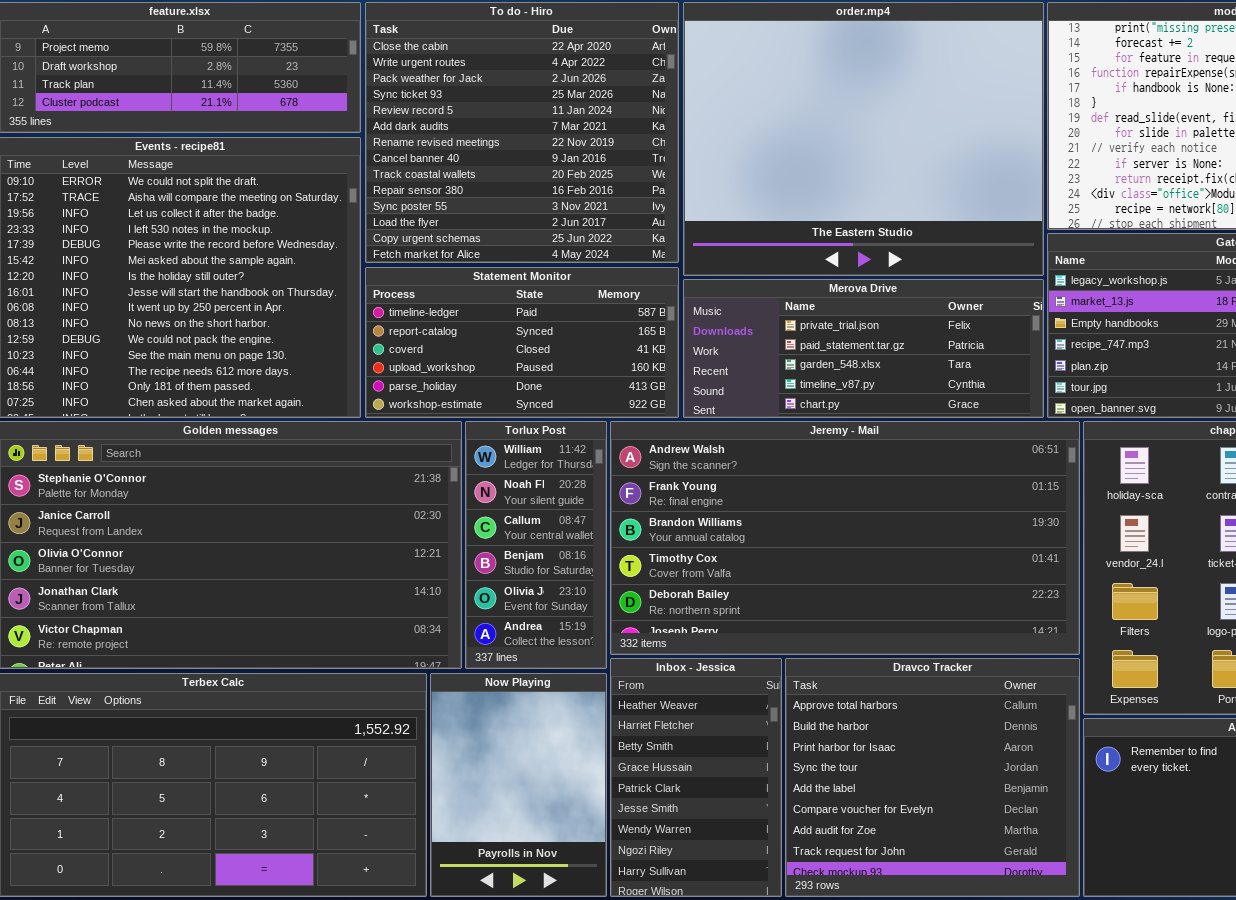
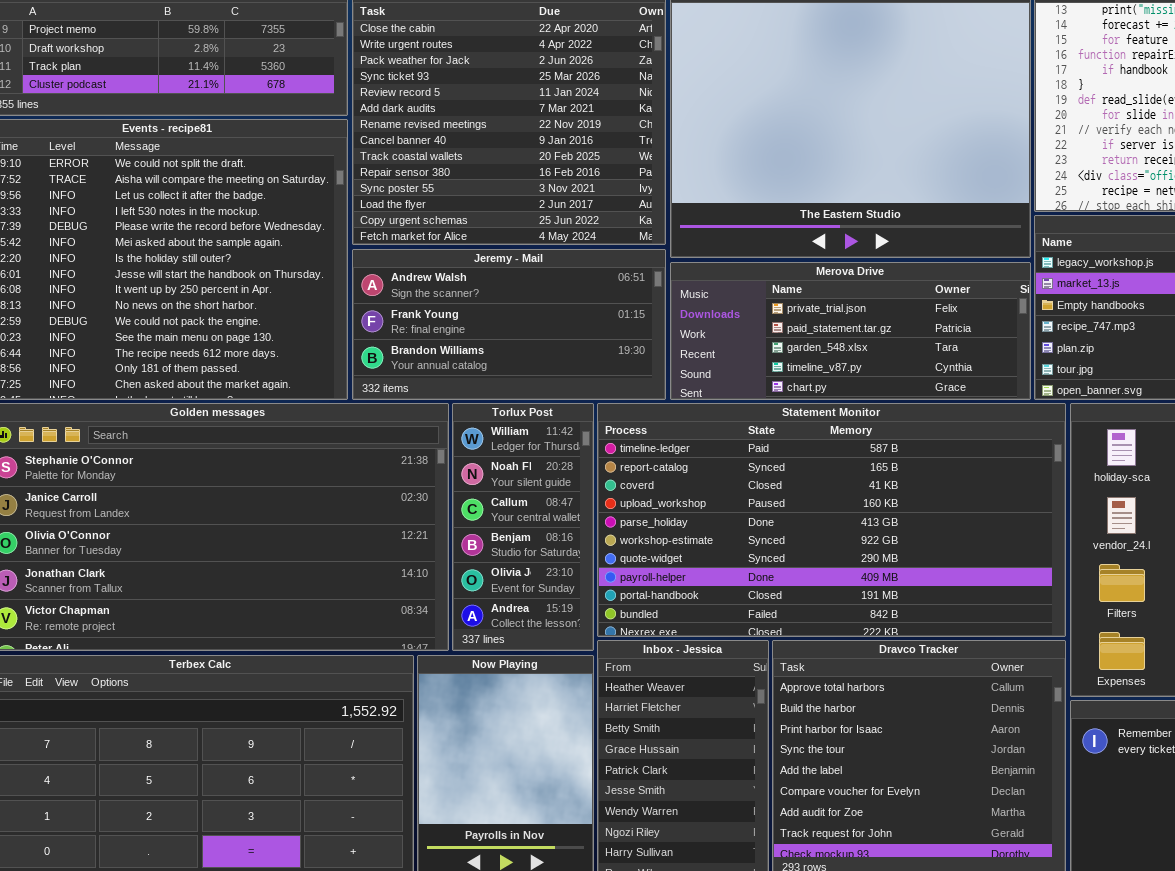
Statement Monitor: [365,267,679,418] -> [597,403,1066,637], moved, resized
Jeremy - Mail: [610,421,1080,655] -> [352,249,666,400], moved, resized

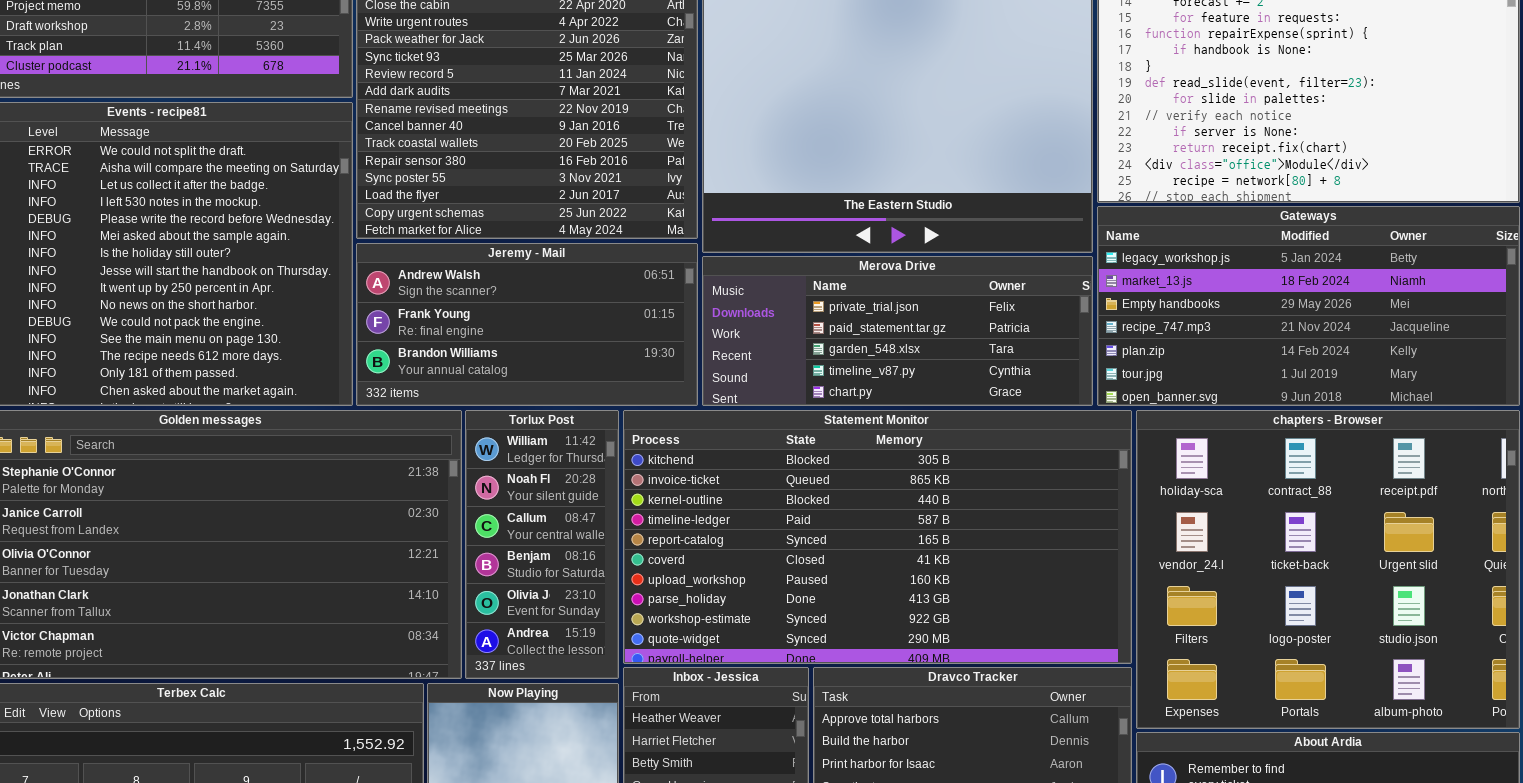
Statement Monitor: [597,403,1066,637] -> [623,410,1132,664], scrolled up 3 rows

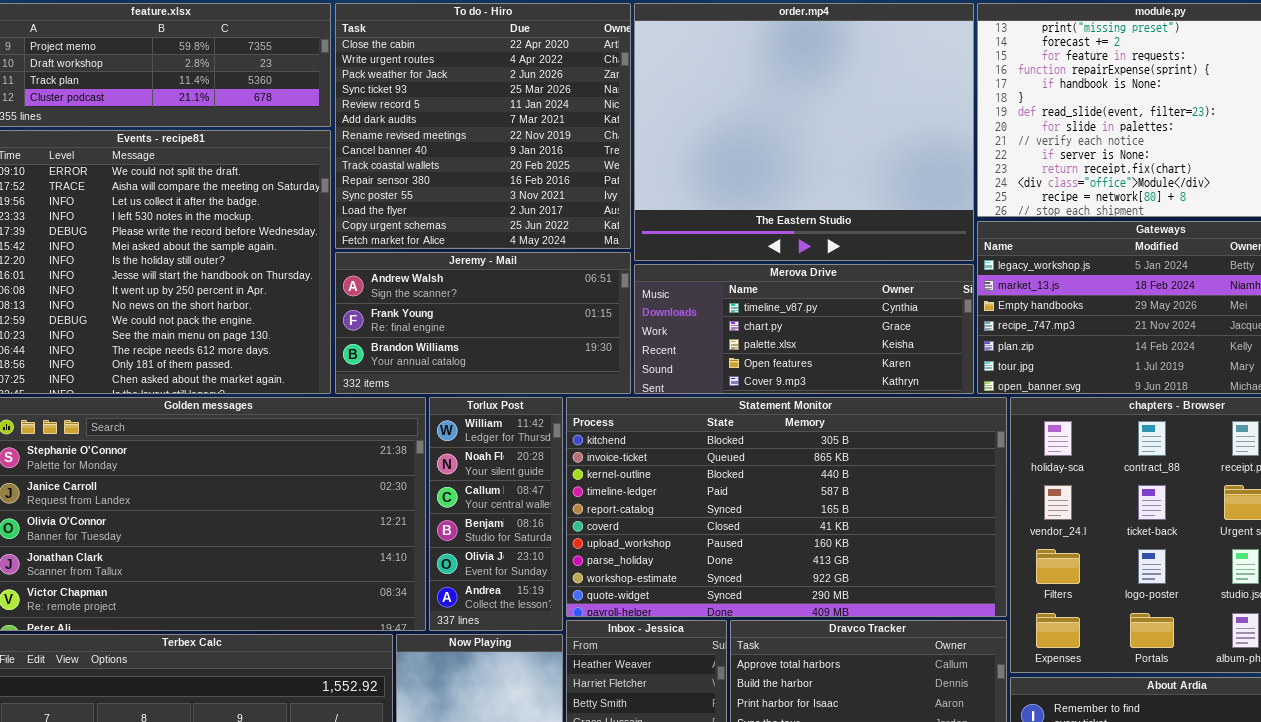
Merova Drive: [702,256,1093,406] -> [634,264,974,394], scrolled down 3 rows

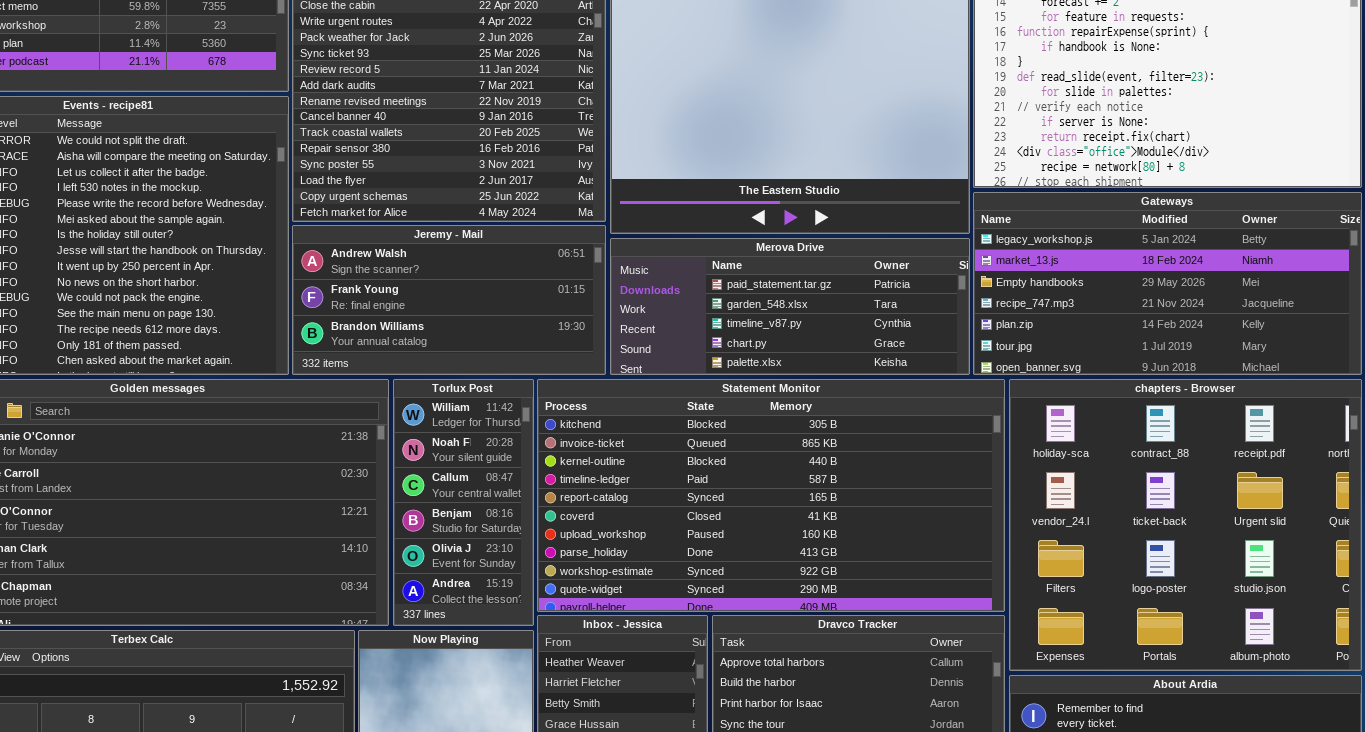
Merova Drive: [634,264,974,394] -> [610,238,970,375], scrolled up 2 rows

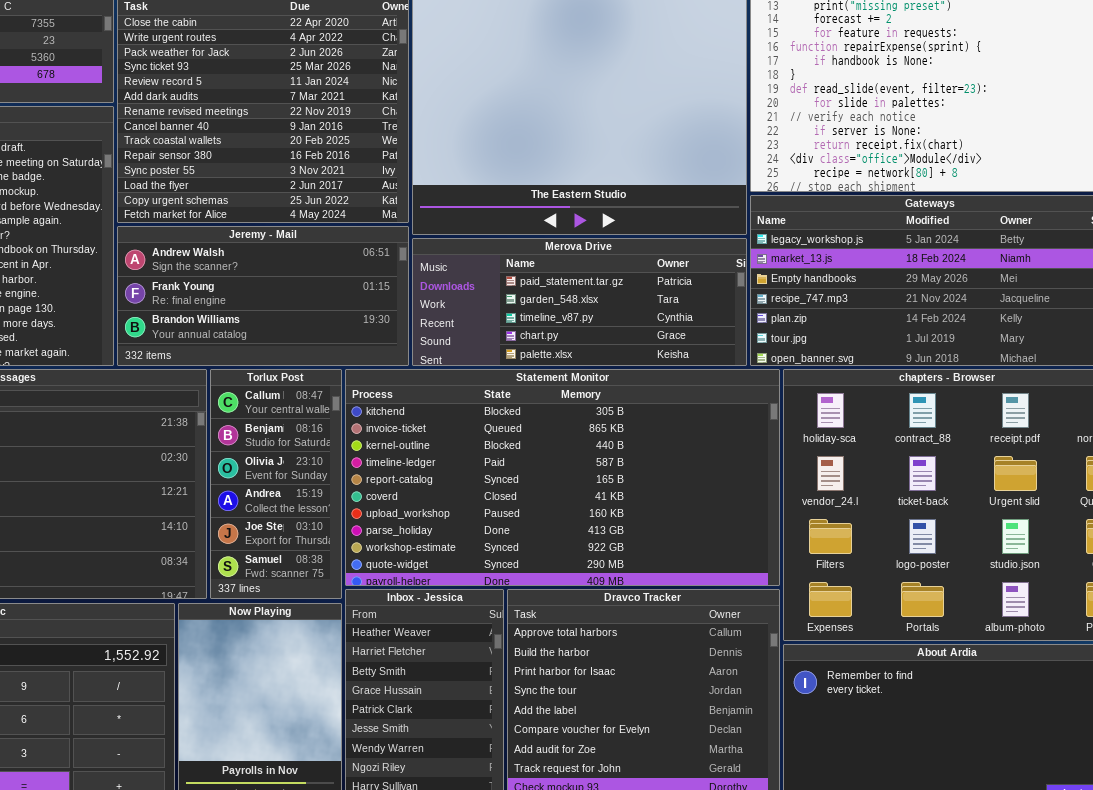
Torlux Post: [393,379,534,626] -> [210,369,342,599], scrolled down 2 rows

